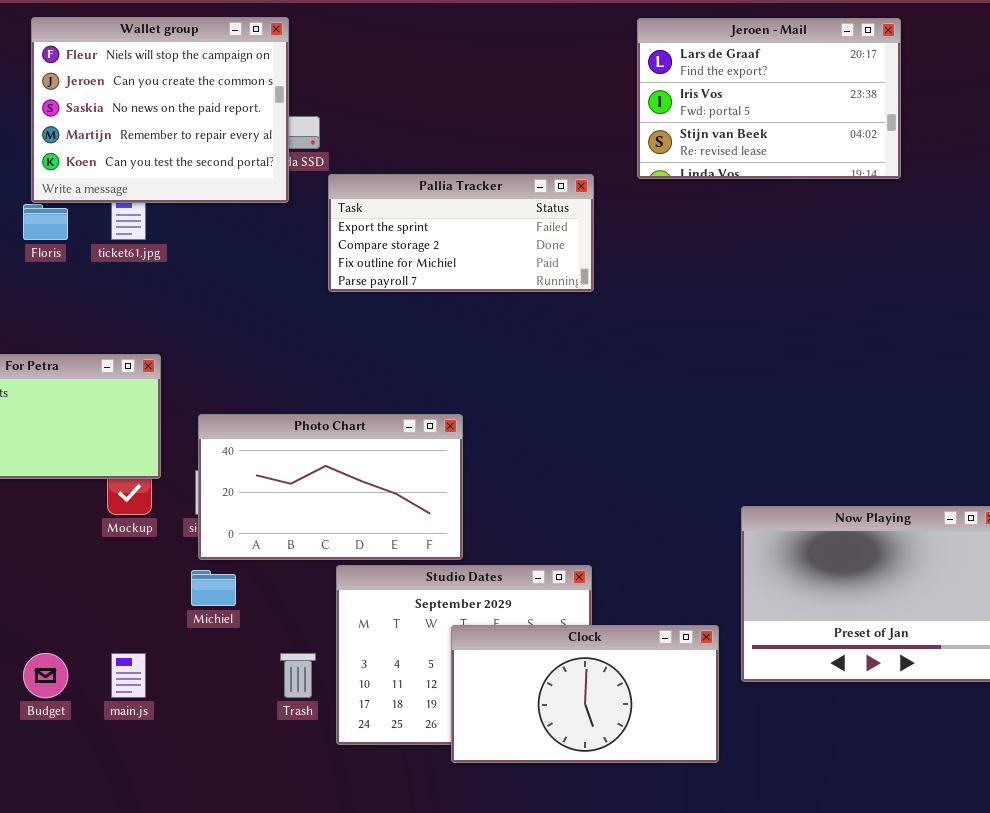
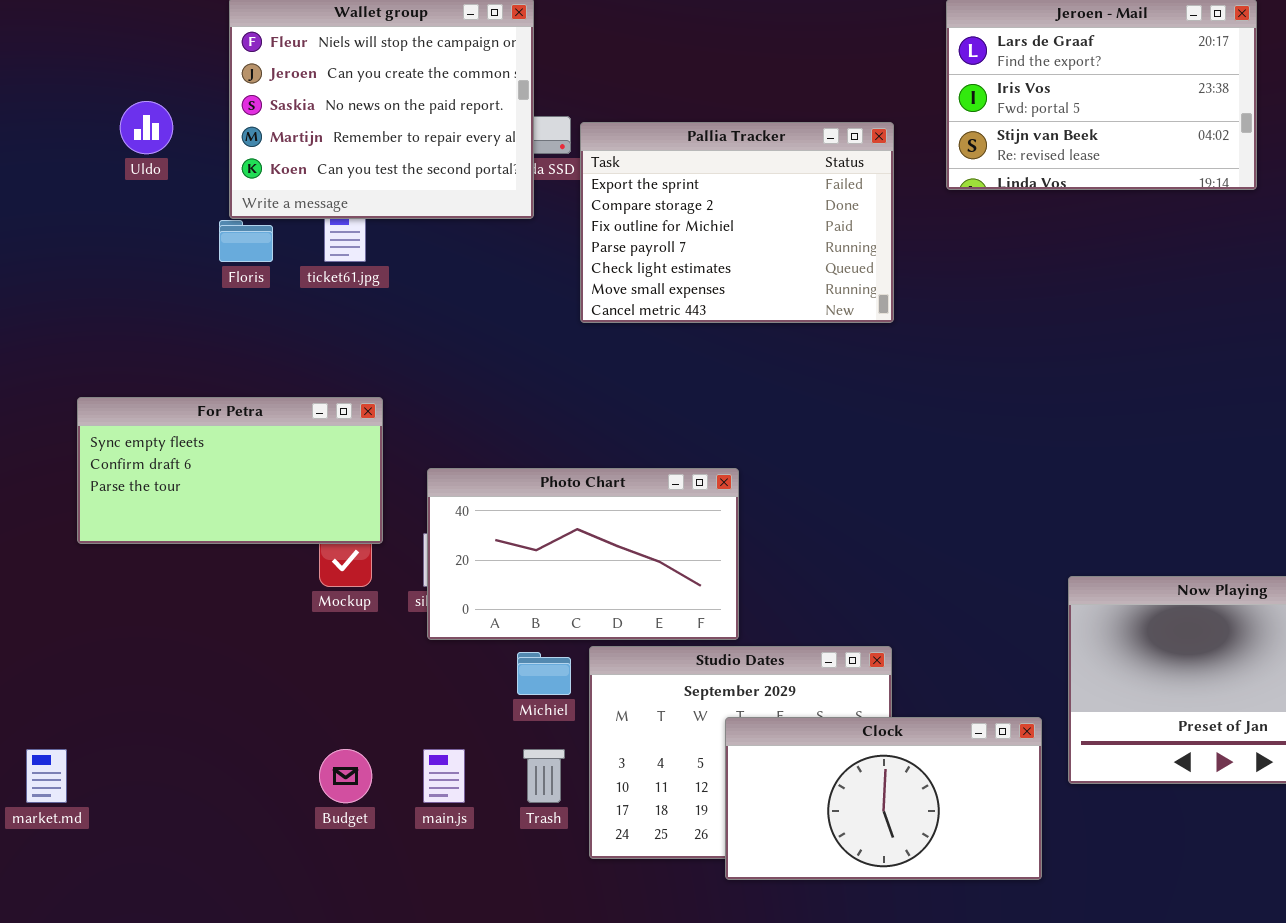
Pallia Tracker: [328,174,594,292] -> [580,122,894,323], resized
Michiel: [191,570,236,606] -> [517,652,571,695], moved
Budget: [23,653,68,698] -> [319,749,372,803], moved
main.js: [111,653,146,698] -> [423,749,465,803], moved

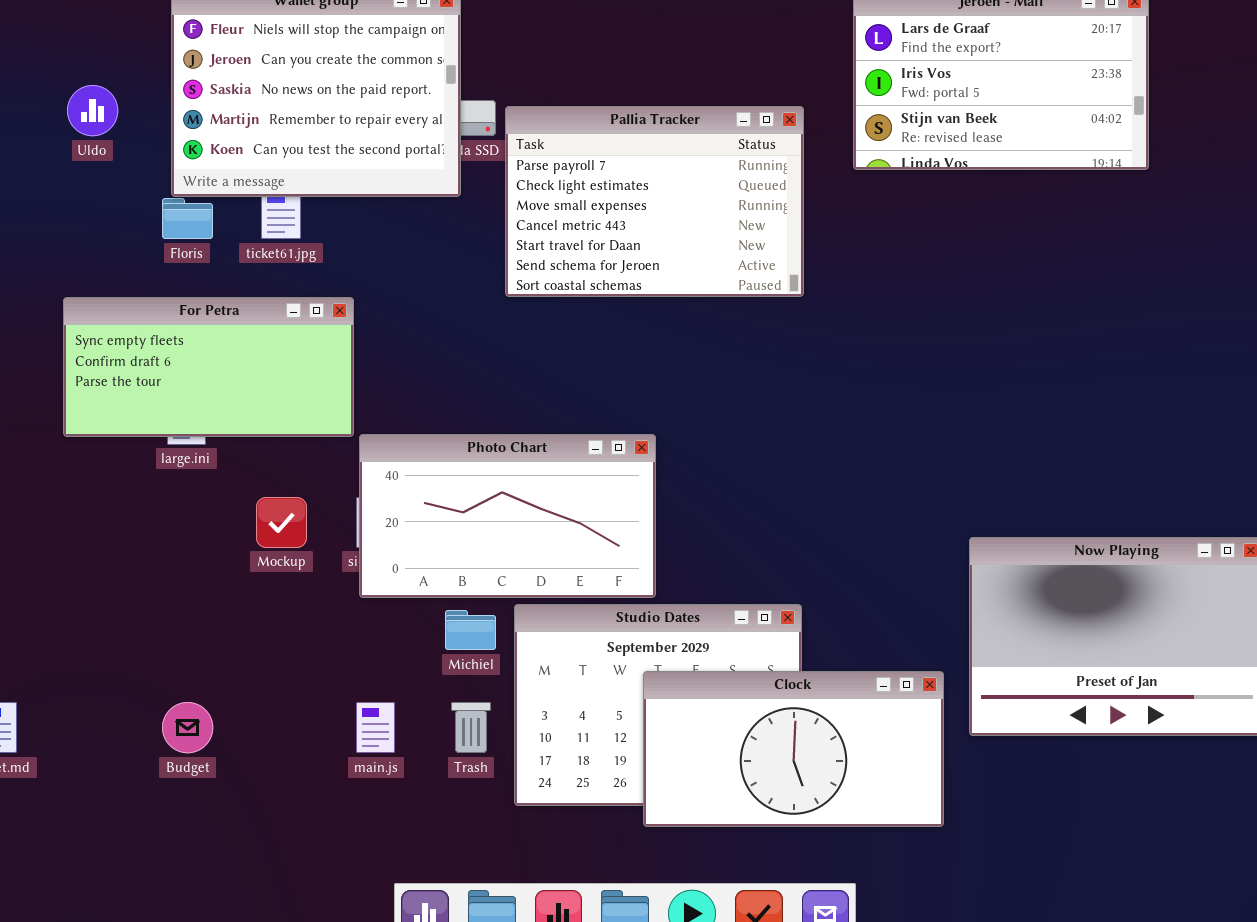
Pallia Tracker: [580,122,894,323] -> [505,106,804,297], scrolled down 3 rows
For Petra: [77,397,383,544] -> [63,297,354,437], moved
Budget: [319,749,372,803] -> [162,702,213,753], moved

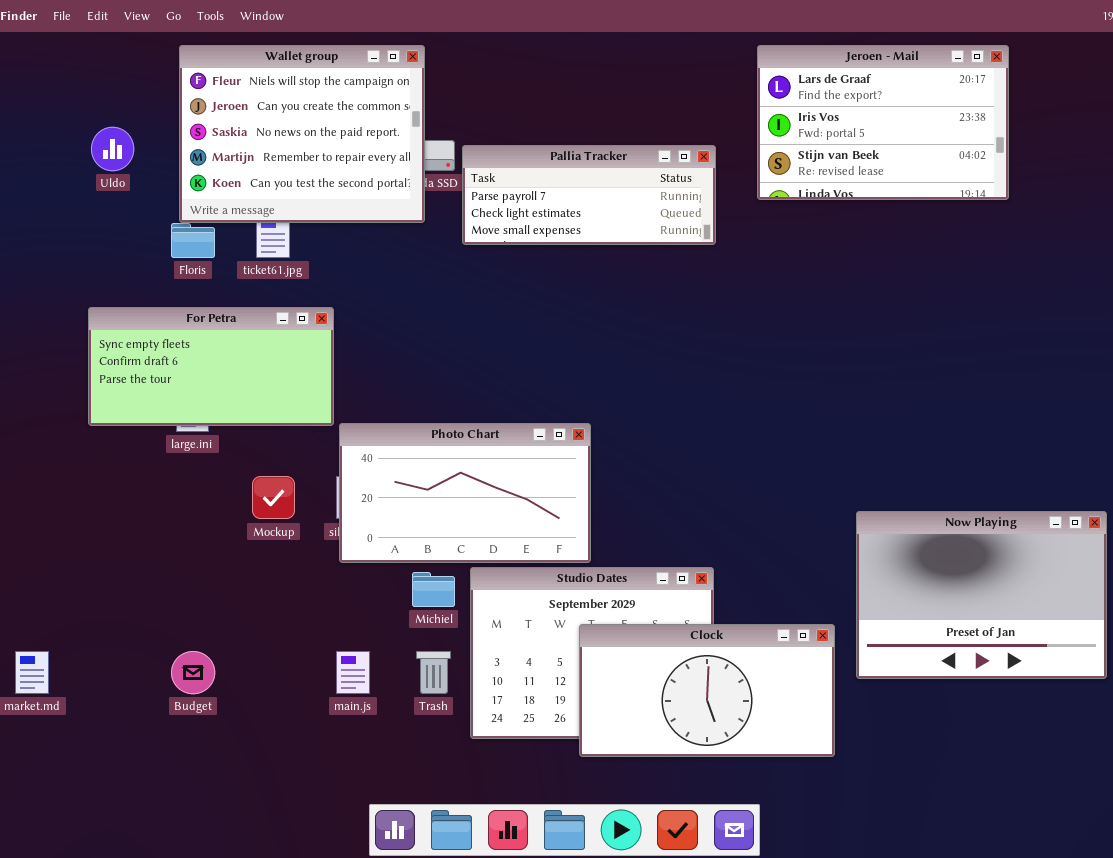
Pallia Tracker: [505,106,804,297] -> [462,145,716,245], resized

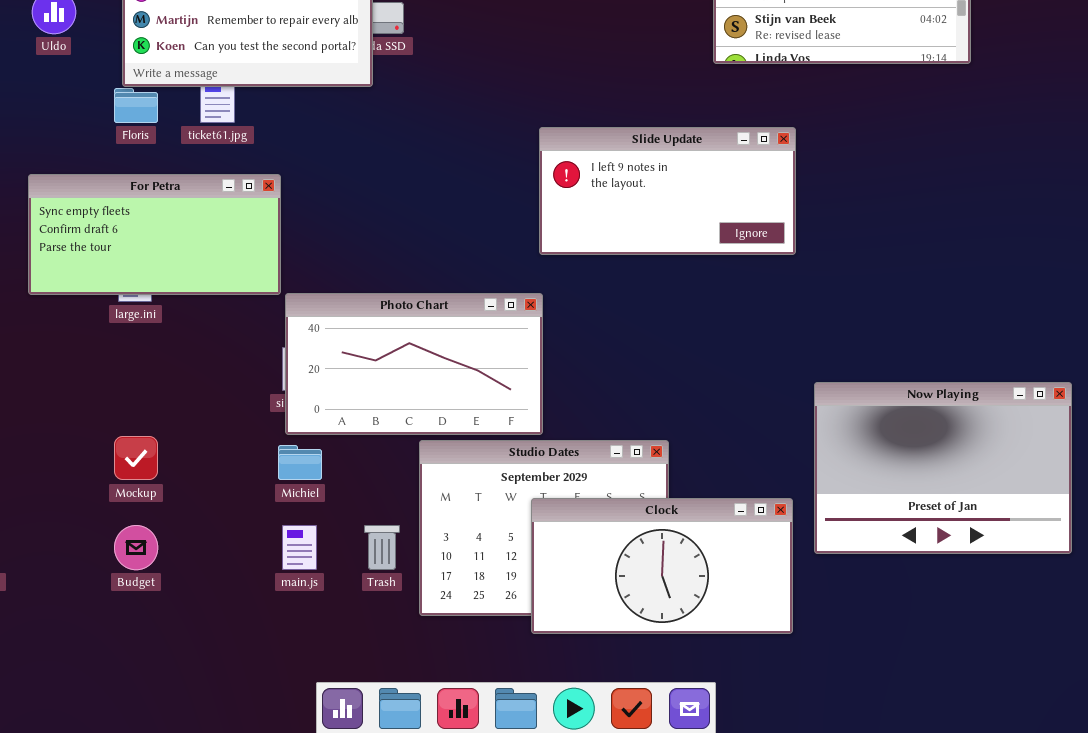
Pallia Tracker: [462,145,716,245] -> none, closed
Slide Update: none -> [539,127,796,255], opened
Mockup: [252,476,295,519] -> [114,436,158,480], moved
Michiel: [412,572,455,607] -> [278,445,322,480], moved

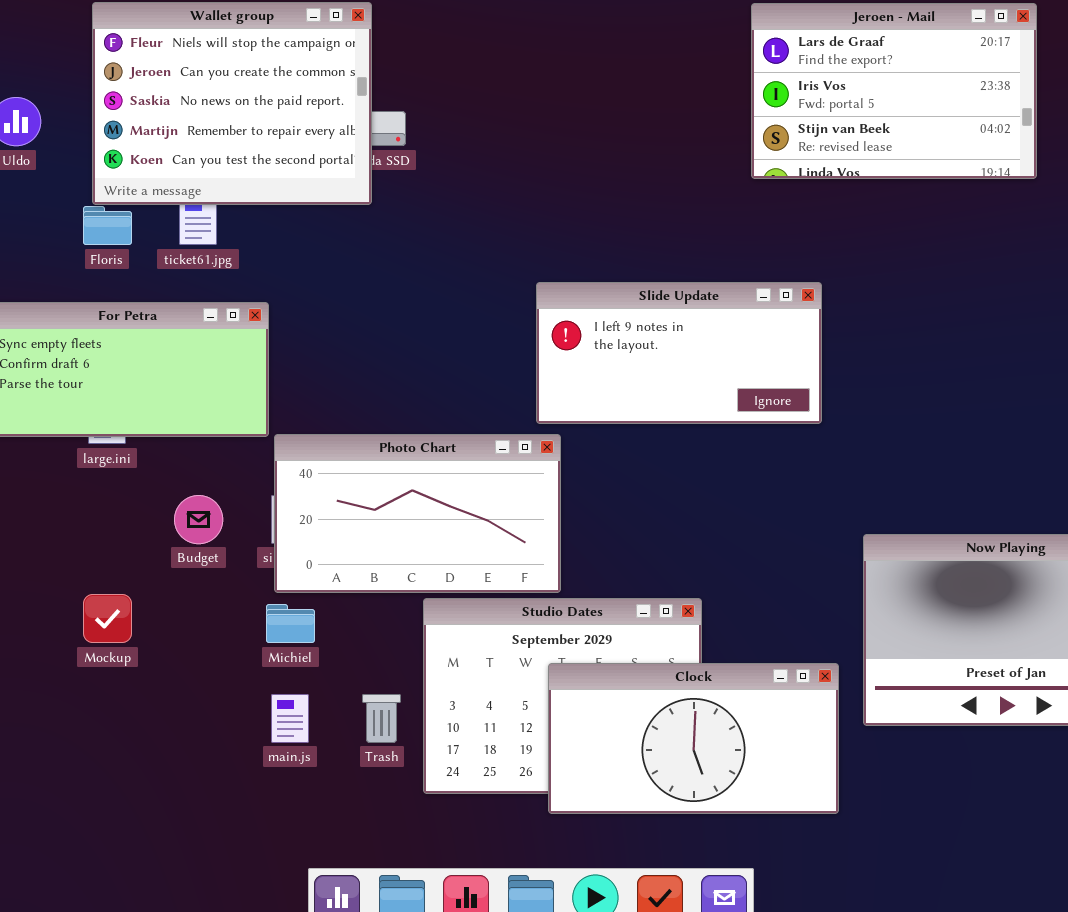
Slide Update: [539,127,796,255] -> [536,282,822,424], moved
Budget: [114,525,158,570] -> [174,495,223,544], moved

